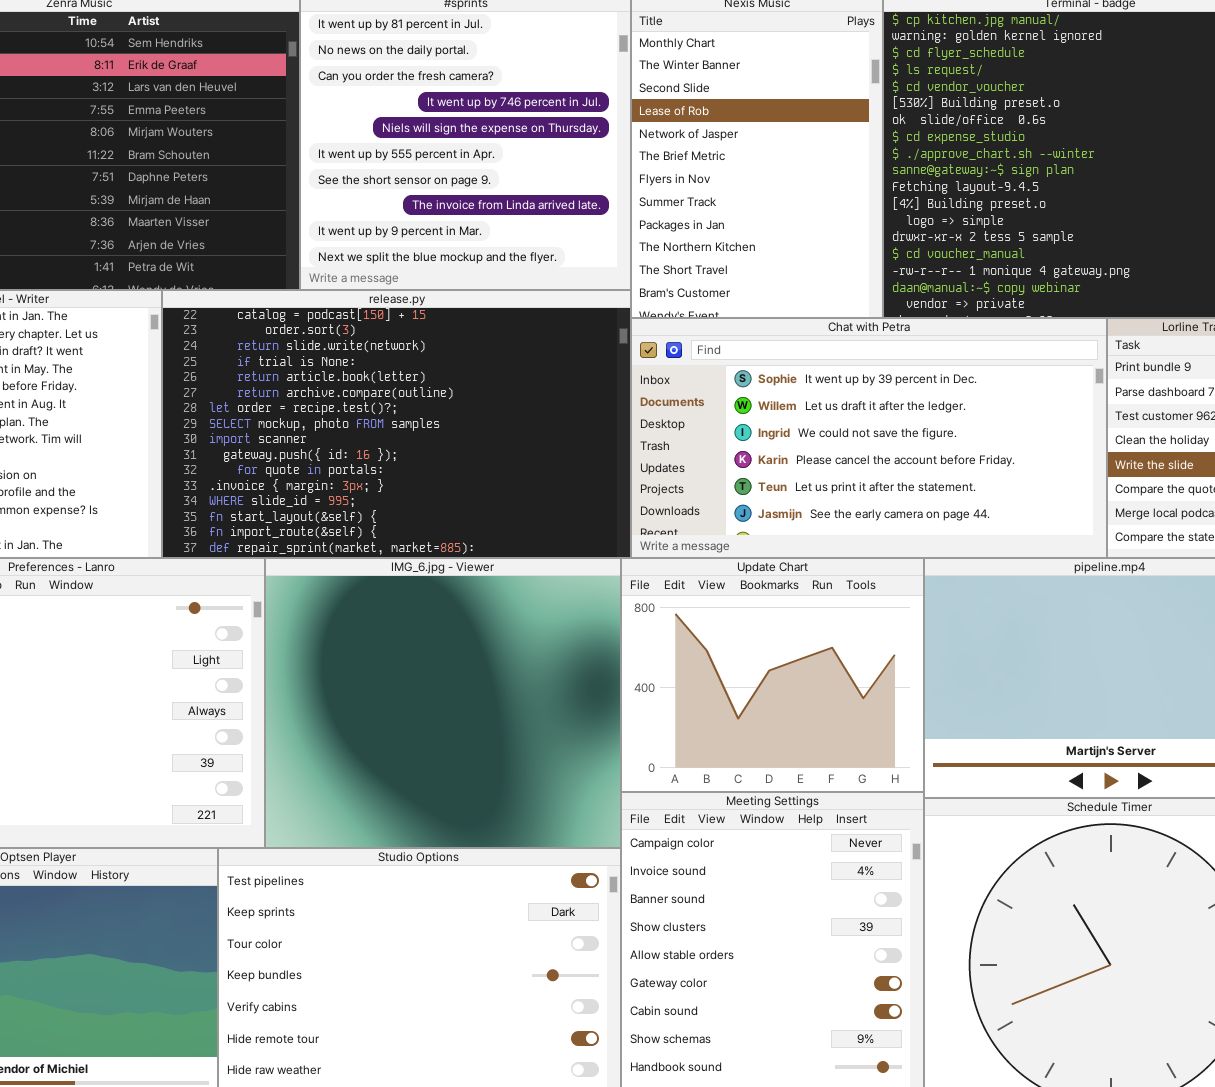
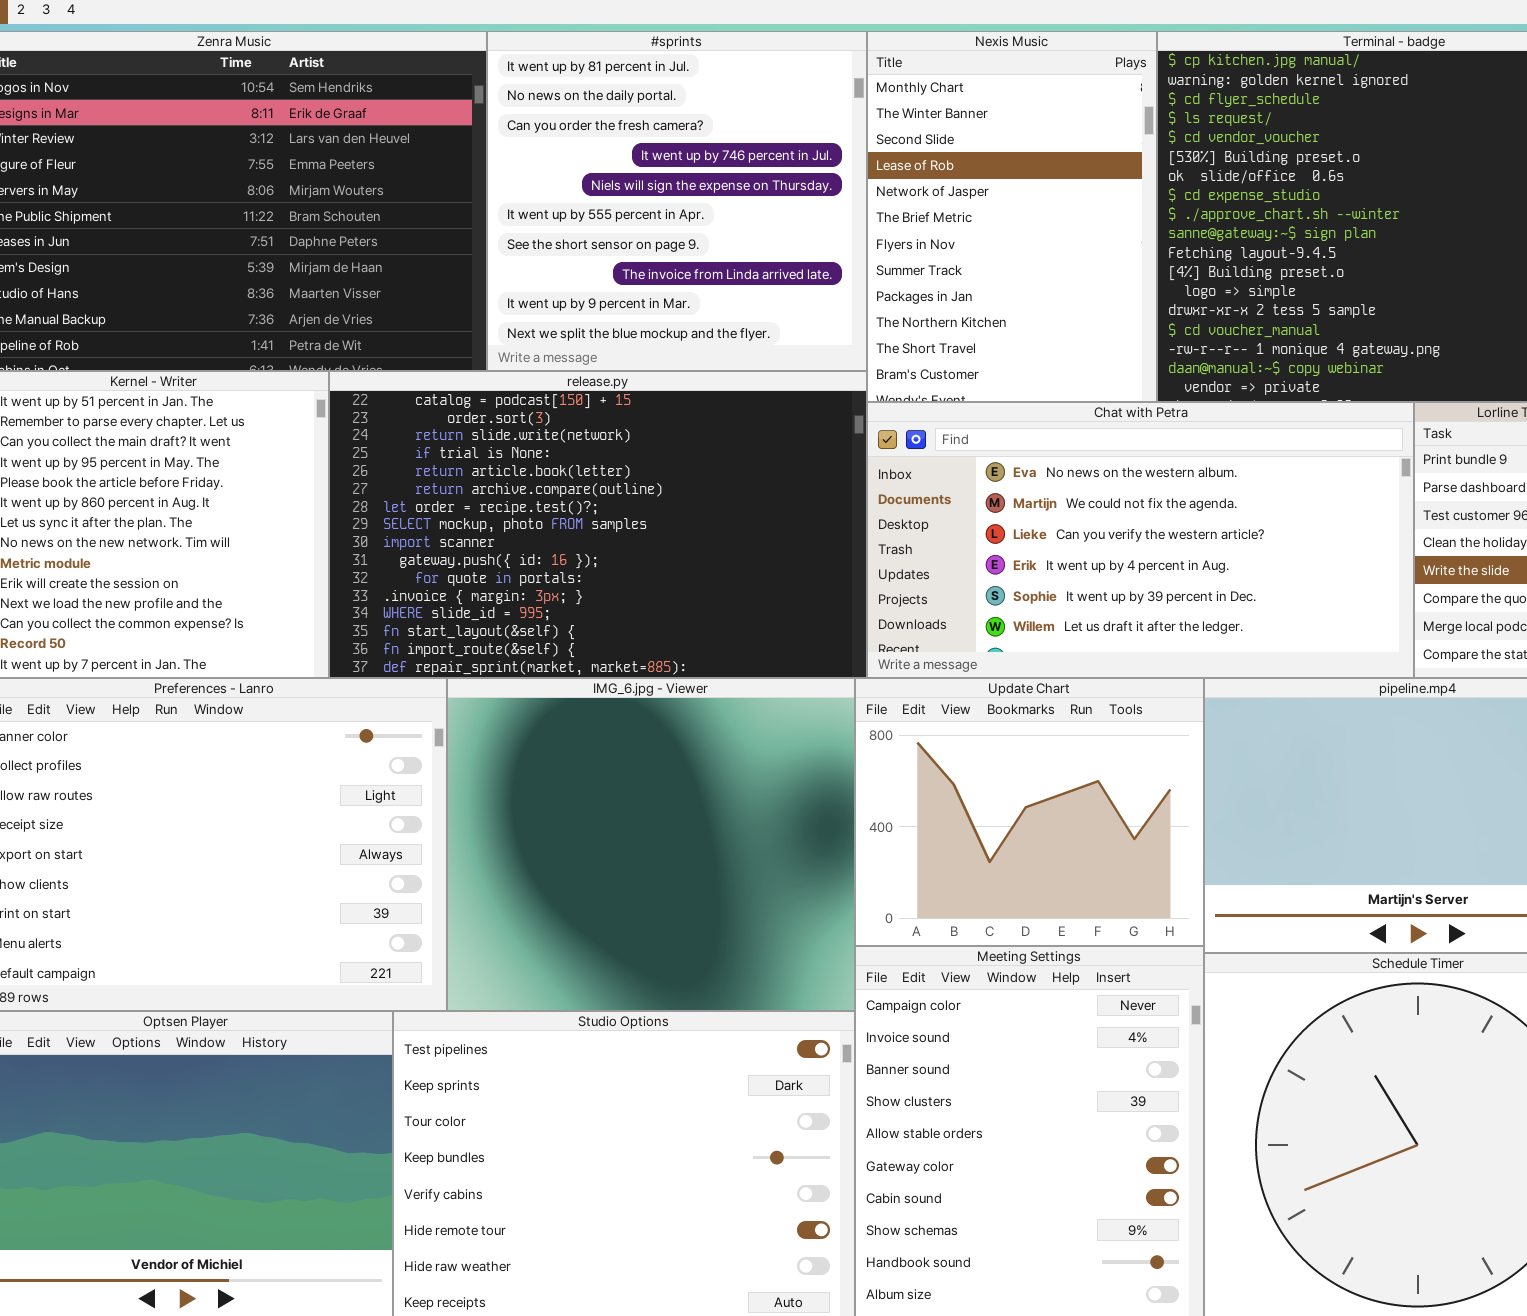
Chat with Petra: [631,318,1107,558] -> [867,402,1414,678], scrolled up 4 rows

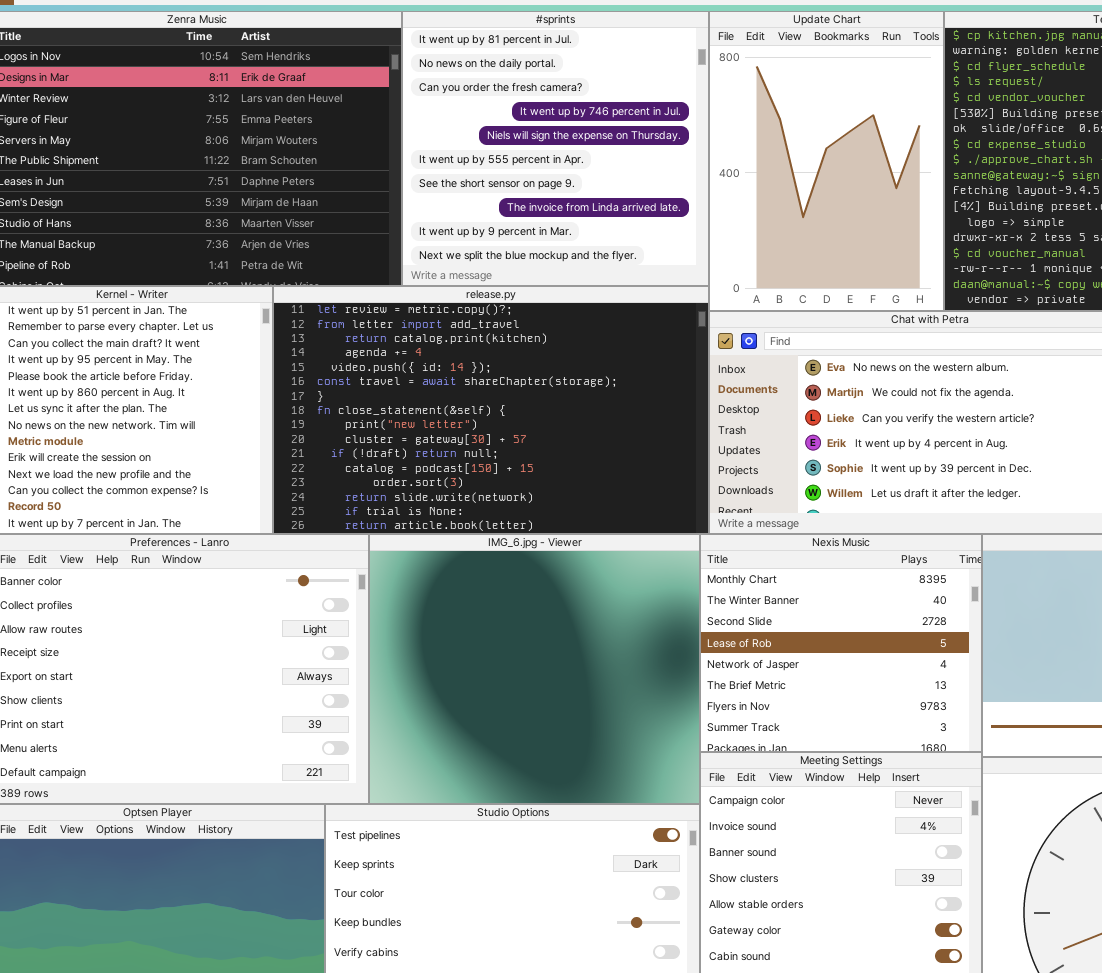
Nexis Music: [867,31,1157,402] -> [700,534,982,752], moved, resized
release.py: [329,371,867,678] -> [273,286,709,534], scrolled up 11 rows
Update Chart: [855,678,1204,946] -> [709,11,944,311], moved, resized

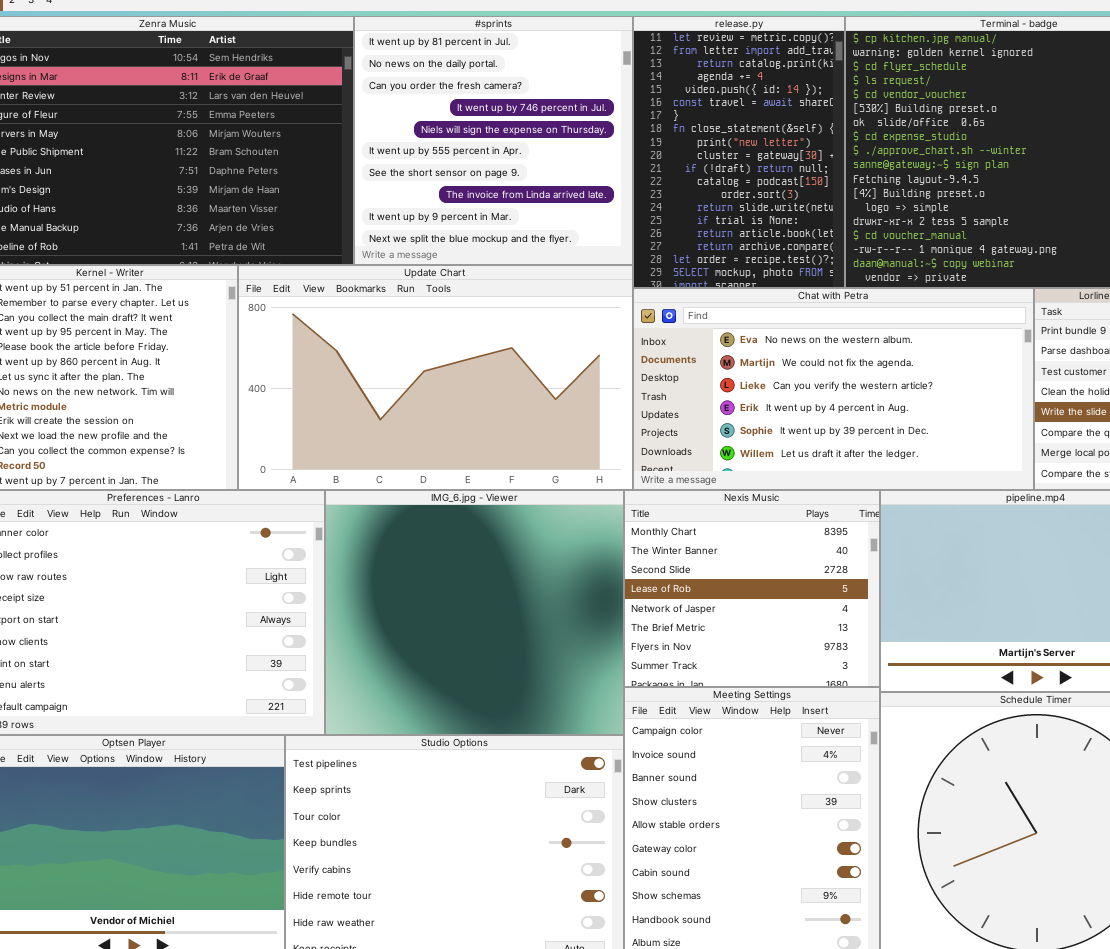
Update Chart: [709,11,944,311] -> [238,265,633,490], moved, resized
release.py: [273,286,709,534] -> [633,16,845,288], moved, resized

